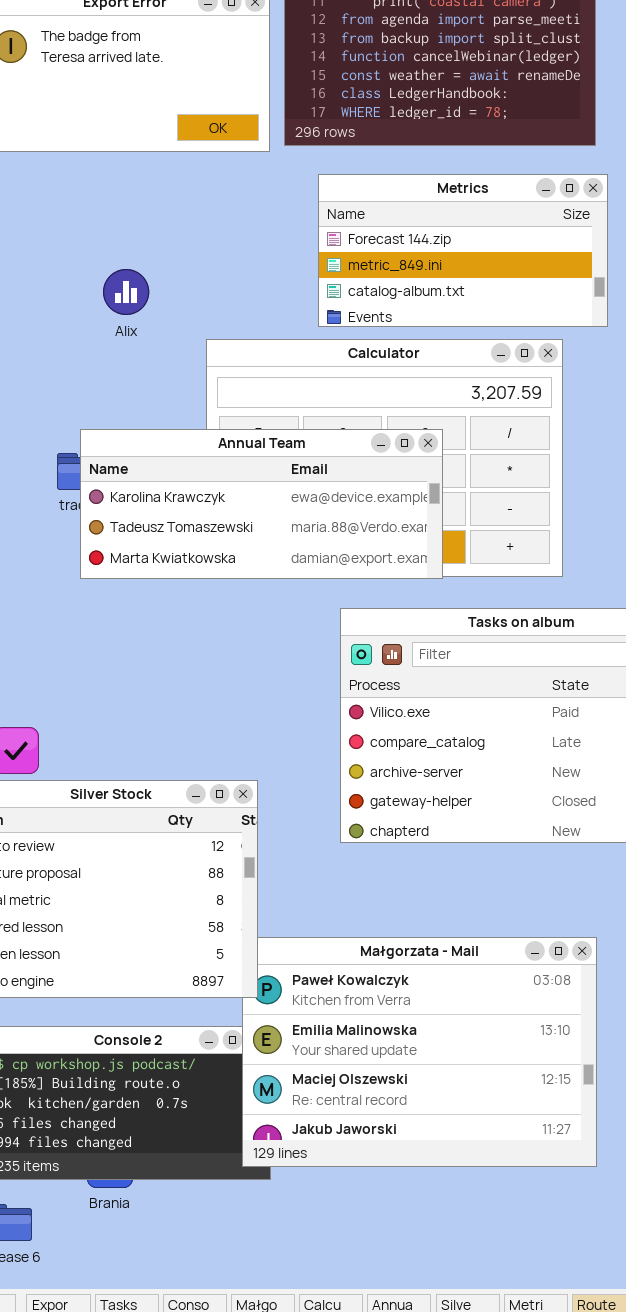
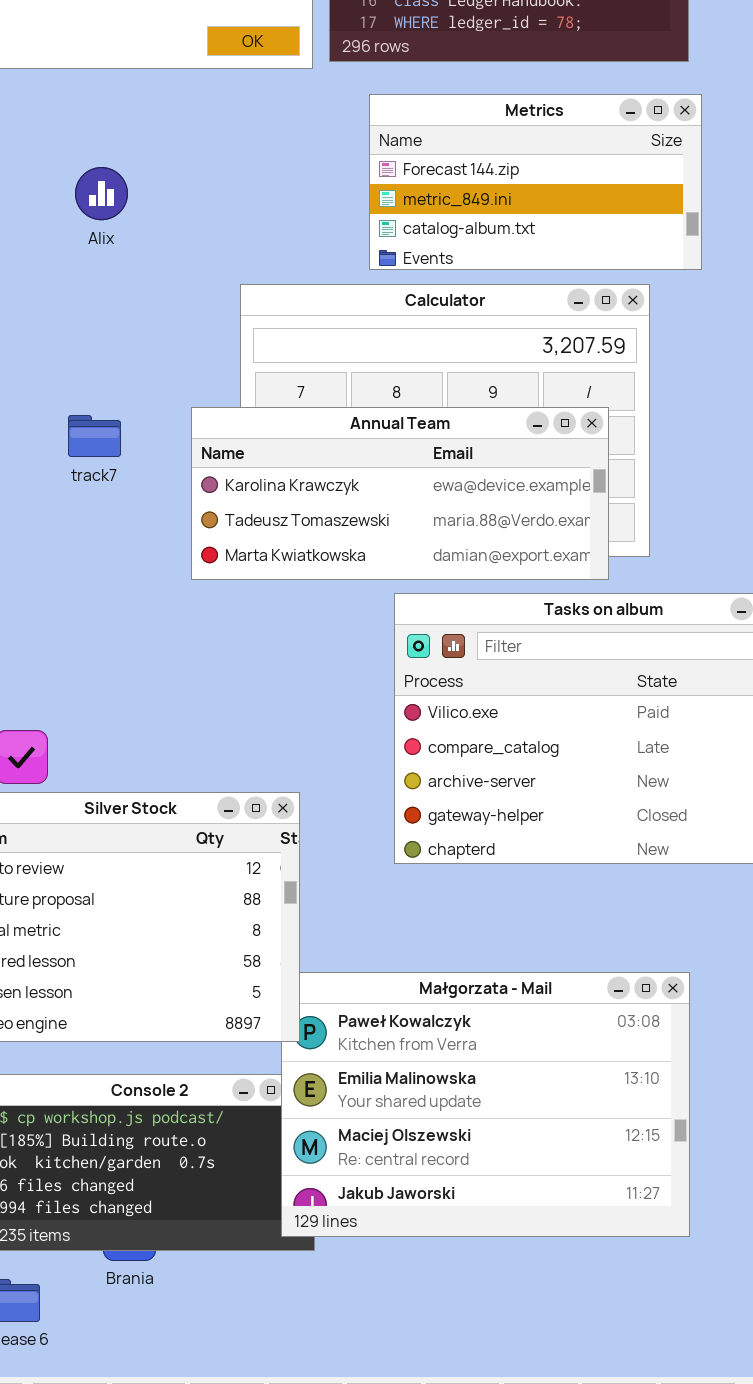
Alix: [103,269,149,315] -> [75,167,128,220], moved
Annual Team: [80,429,443,579] -> [191,407,609,580], moved

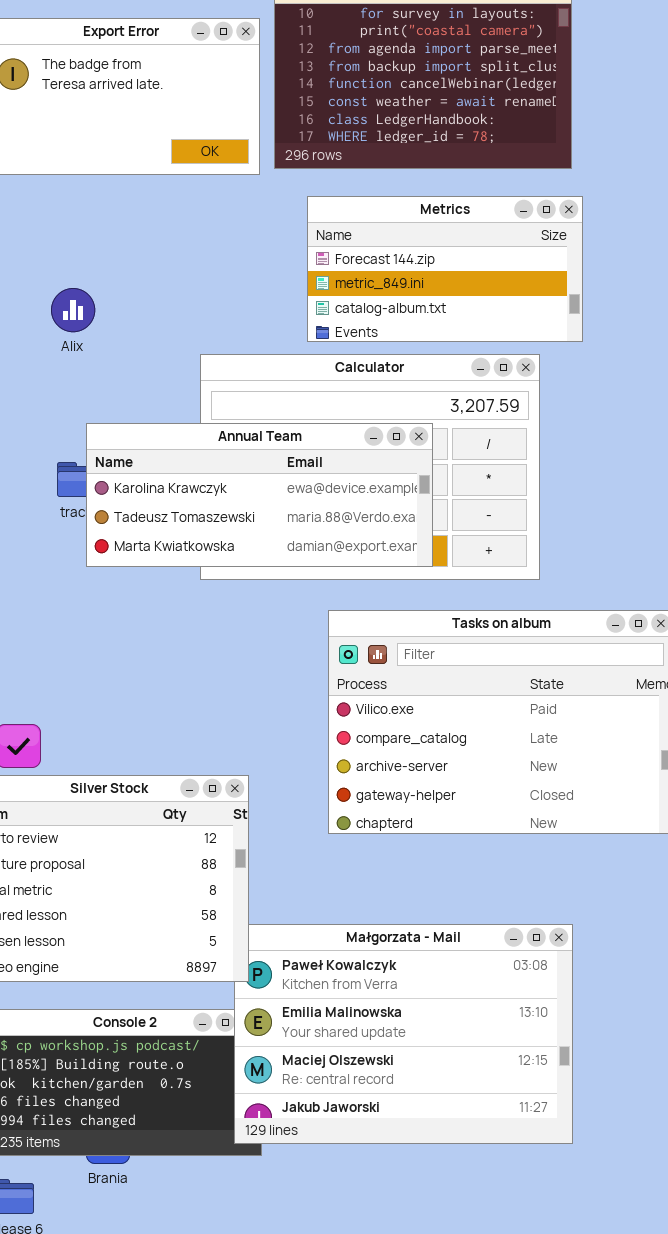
Alix: [75,167,128,220] -> [51,288,95,332], moved
Annual Team: [191,407,609,580] -> [86,423,433,567], moved

